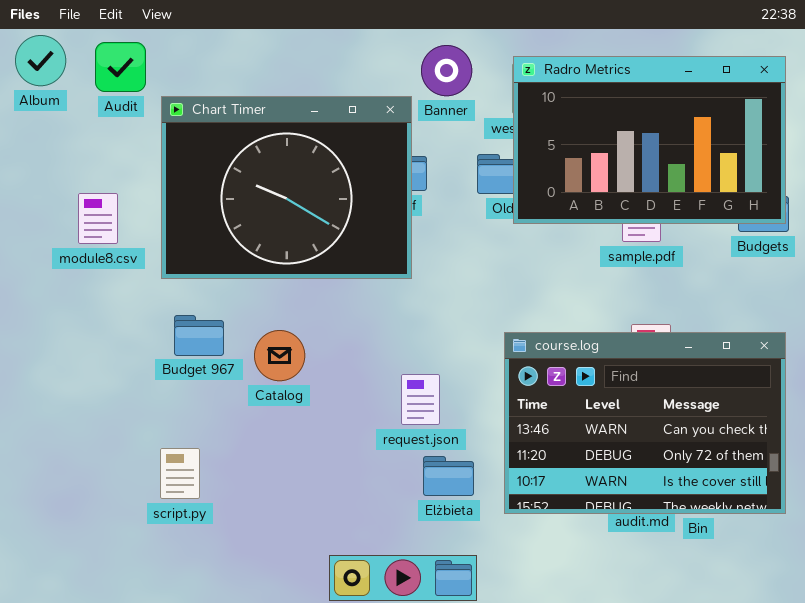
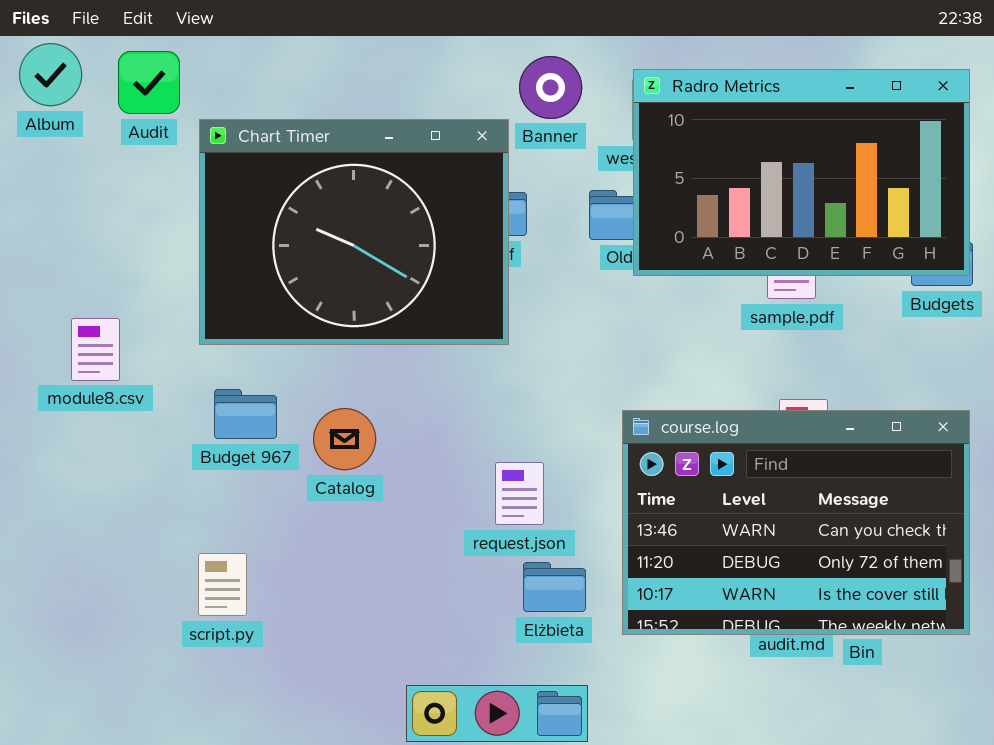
module8.csv: [78,193,118,244] -> [71,318,120,381], moved

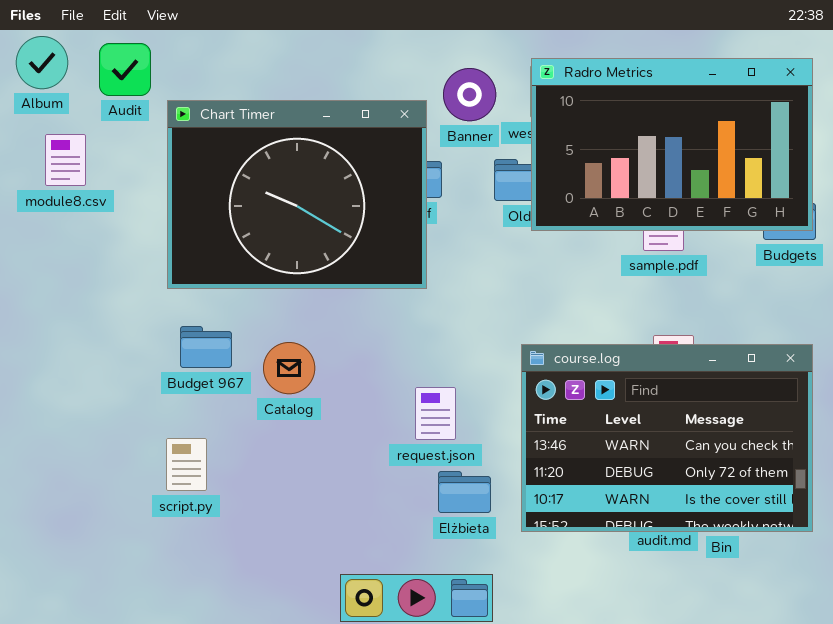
Banner: [519,56,582,119] -> [443,68,496,121], moved
module8.csv: [71,318,120,381] -> [45,134,86,186], moved
script.py: [198,553,247,616] -> [166,438,207,491], moved

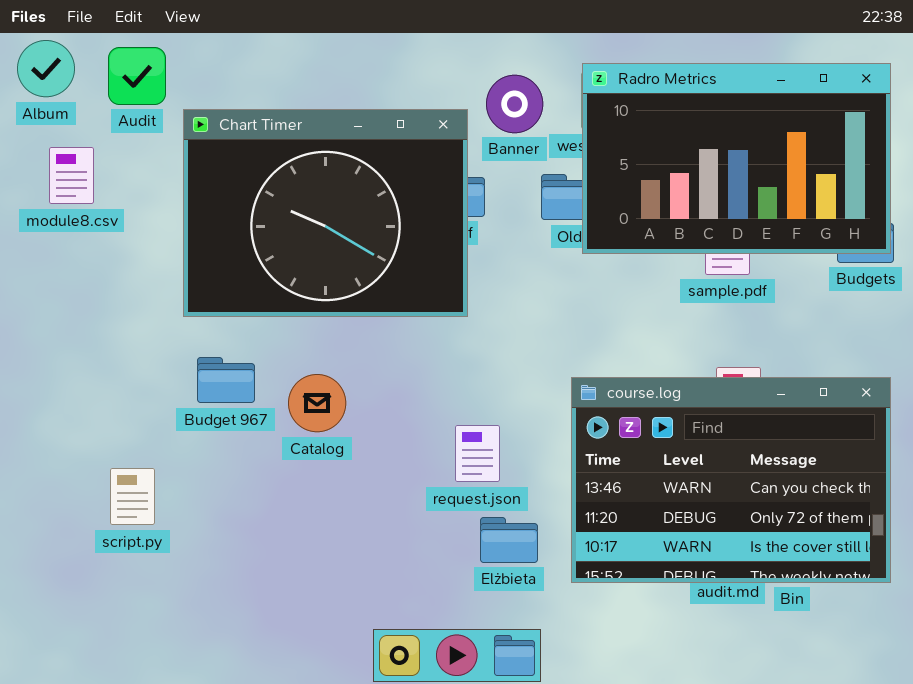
script.py: [166,438,207,491] -> [110,468,155,525], moved

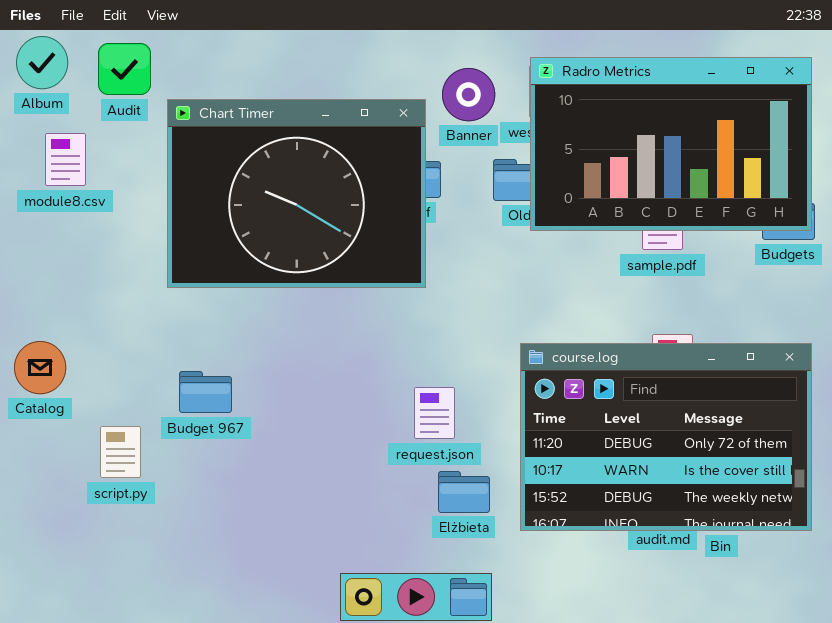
Budget 967: [197,357,255,403] -> [179,371,232,413], moved
Catalog: [288,374,346,432] -> [14,341,66,394], moved
course.log: [571,377,891,583] -> [520,343,812,531], scrolled down 1 row

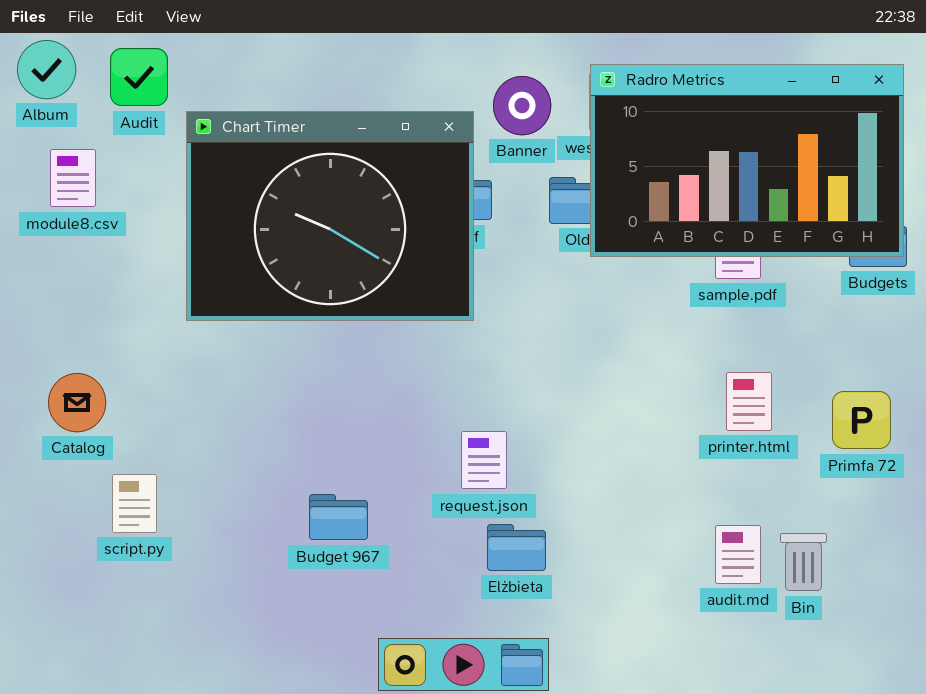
Catalog: [14,341,66,394] -> [48,373,106,432], moved
course.log: [520,343,812,531] -> none, closed
Budget 967: [179,371,232,413] -> [309,494,368,540], moved

